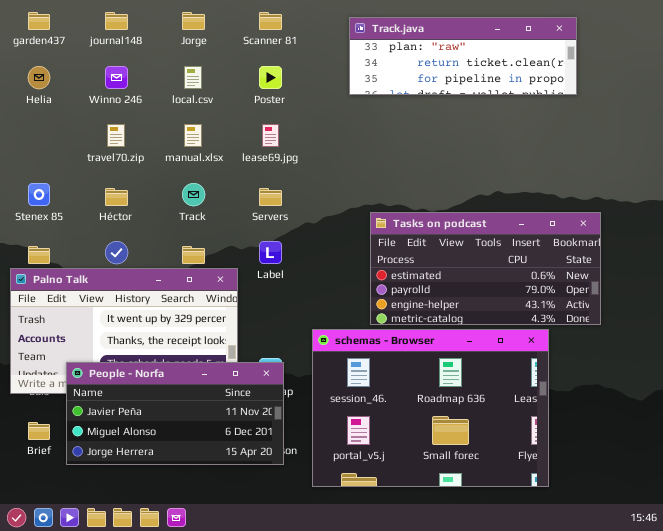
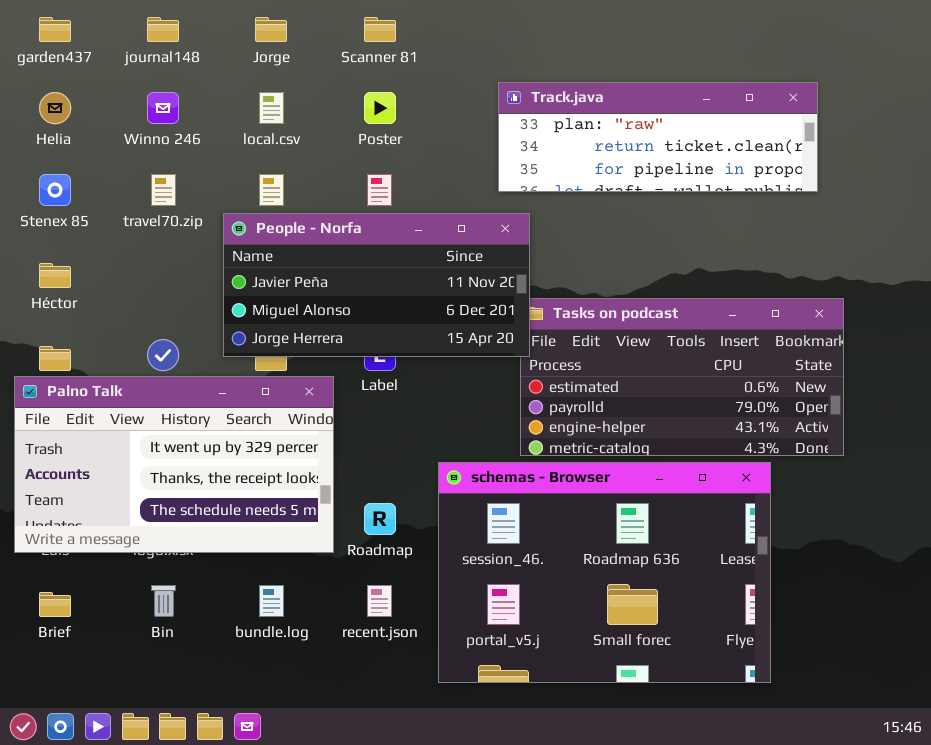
Track.java: [349,17,577,95] -> [498,82,818,192], moved
Stenex 85: [28,183,50,206] -> [39,174,71,206], moved
Héctor: [105,188,128,206] -> [39,263,71,288], moved
People - Norfa: [66,362,284,465] -> [223,213,530,357], moved

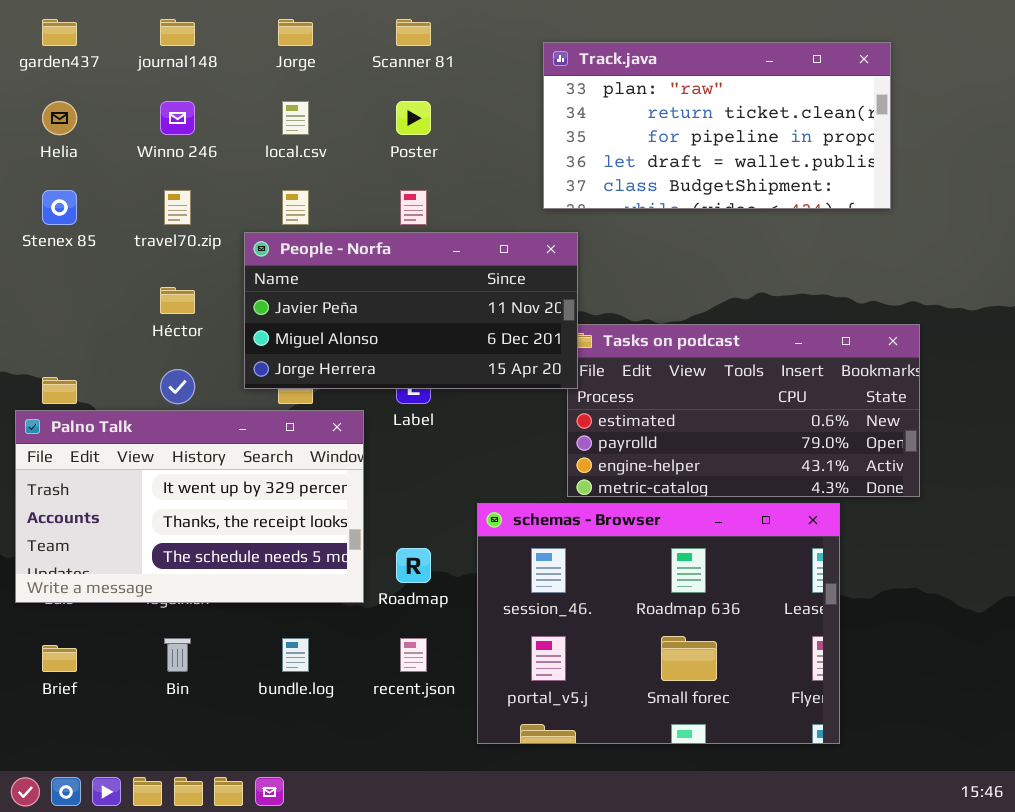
Track.java: [498,82,818,192] -> [543,42,891,209], resized
Héctor: [39,263,71,288] -> [160,287,195,314], moved

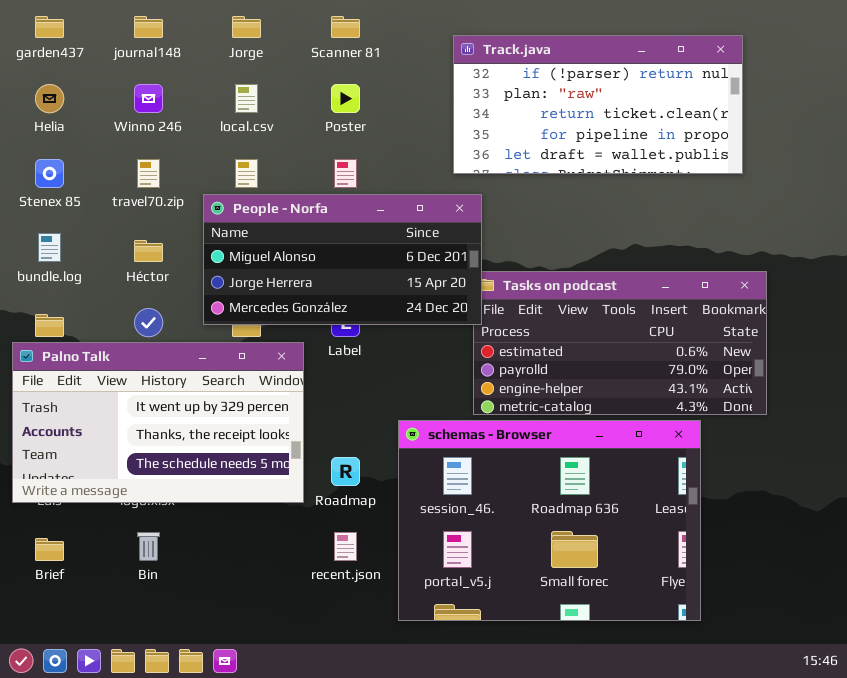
Track.java: [543,42,891,209] -> [453,35,743,174], scrolled up 1 row
People - Norfa: [244,232,578,389] -> [203,194,482,325], scrolled down 1 row
bundle.log: [282,638,309,672] -> [38,233,61,262], moved

